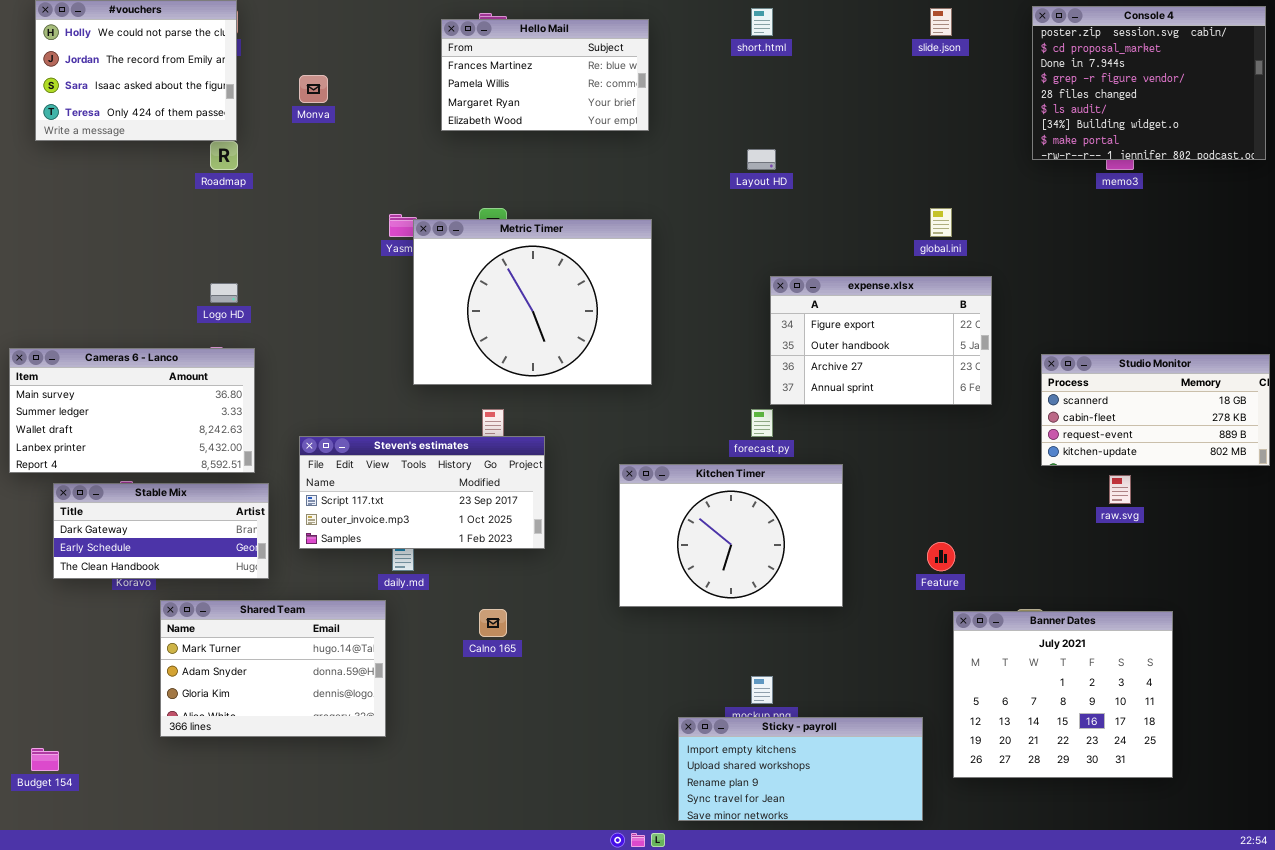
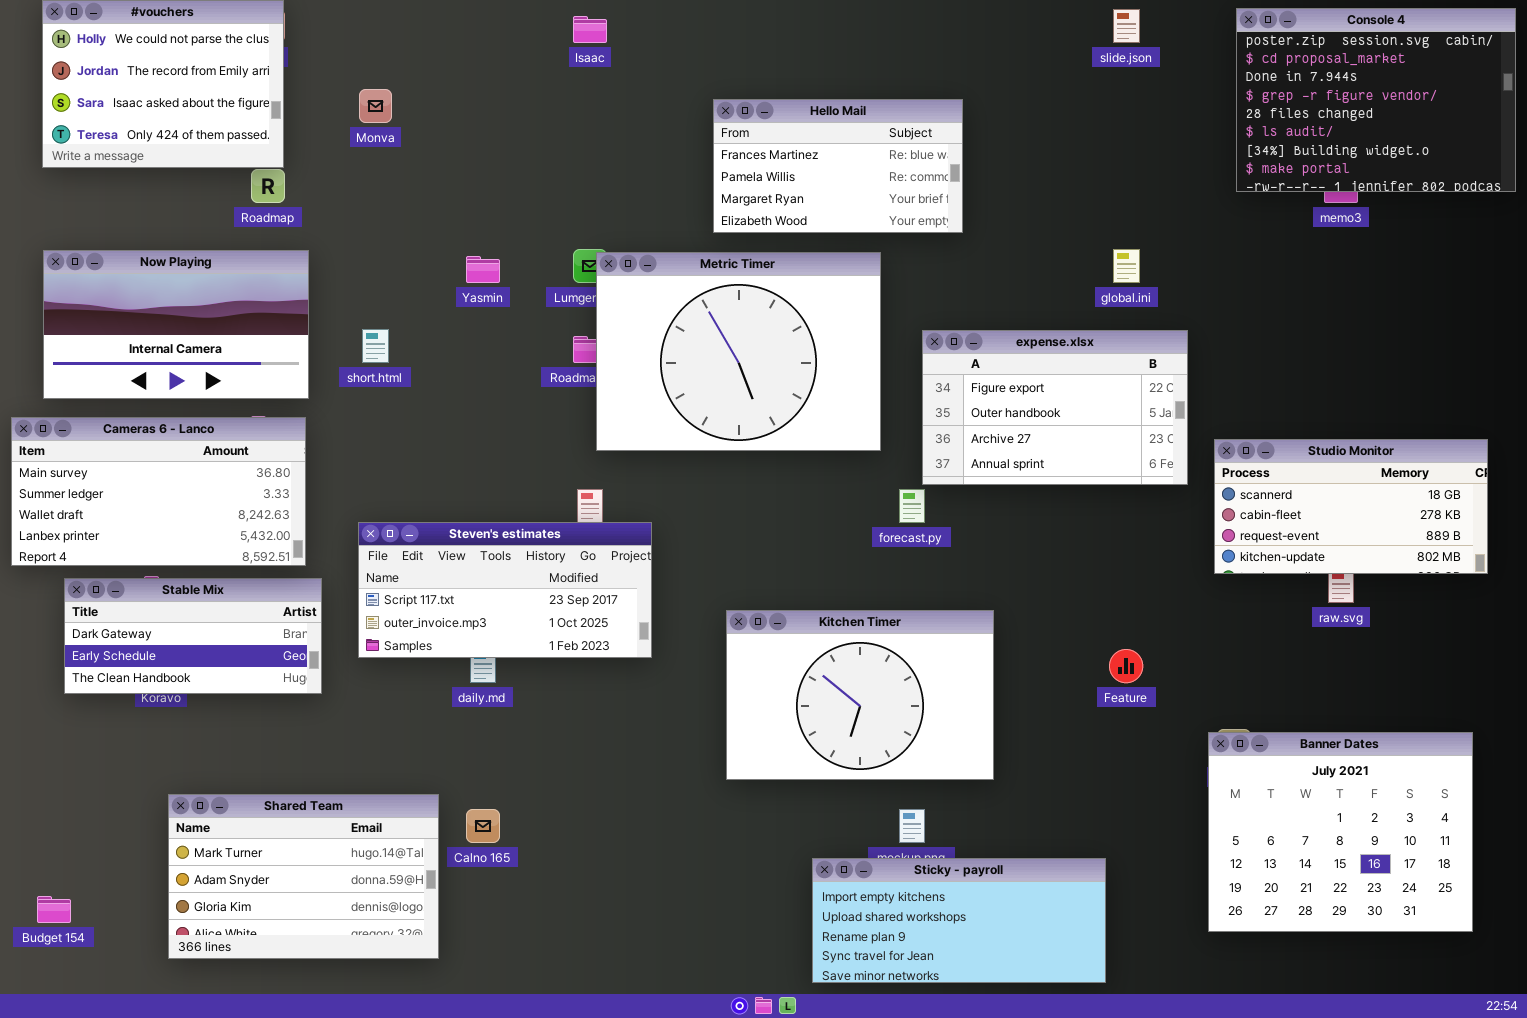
short.html: [751,8,773,36] -> [362,329,389,363], moved
Hello Mail: [441,19,649,131] -> [713,99,963,233], moved
Now Playing: none -> [43,250,309,399], opened
Metric Timer: [413,219,652,385] -> [596,252,881,451], moved
Studio Monitor: [1041,354,1270,466] -> [1214,439,1488,574], moved
Kitchen Timer: [619,464,843,607] -> [726,610,994,780], moved
Shared Team: [160,600,386,737] -> [168,794,439,959], moved
Calno 165: [479,609,507,637] -> [466,809,500,843], moved
Banner Dates: [953,611,1173,778] -> [1208,732,1473,932], moved

